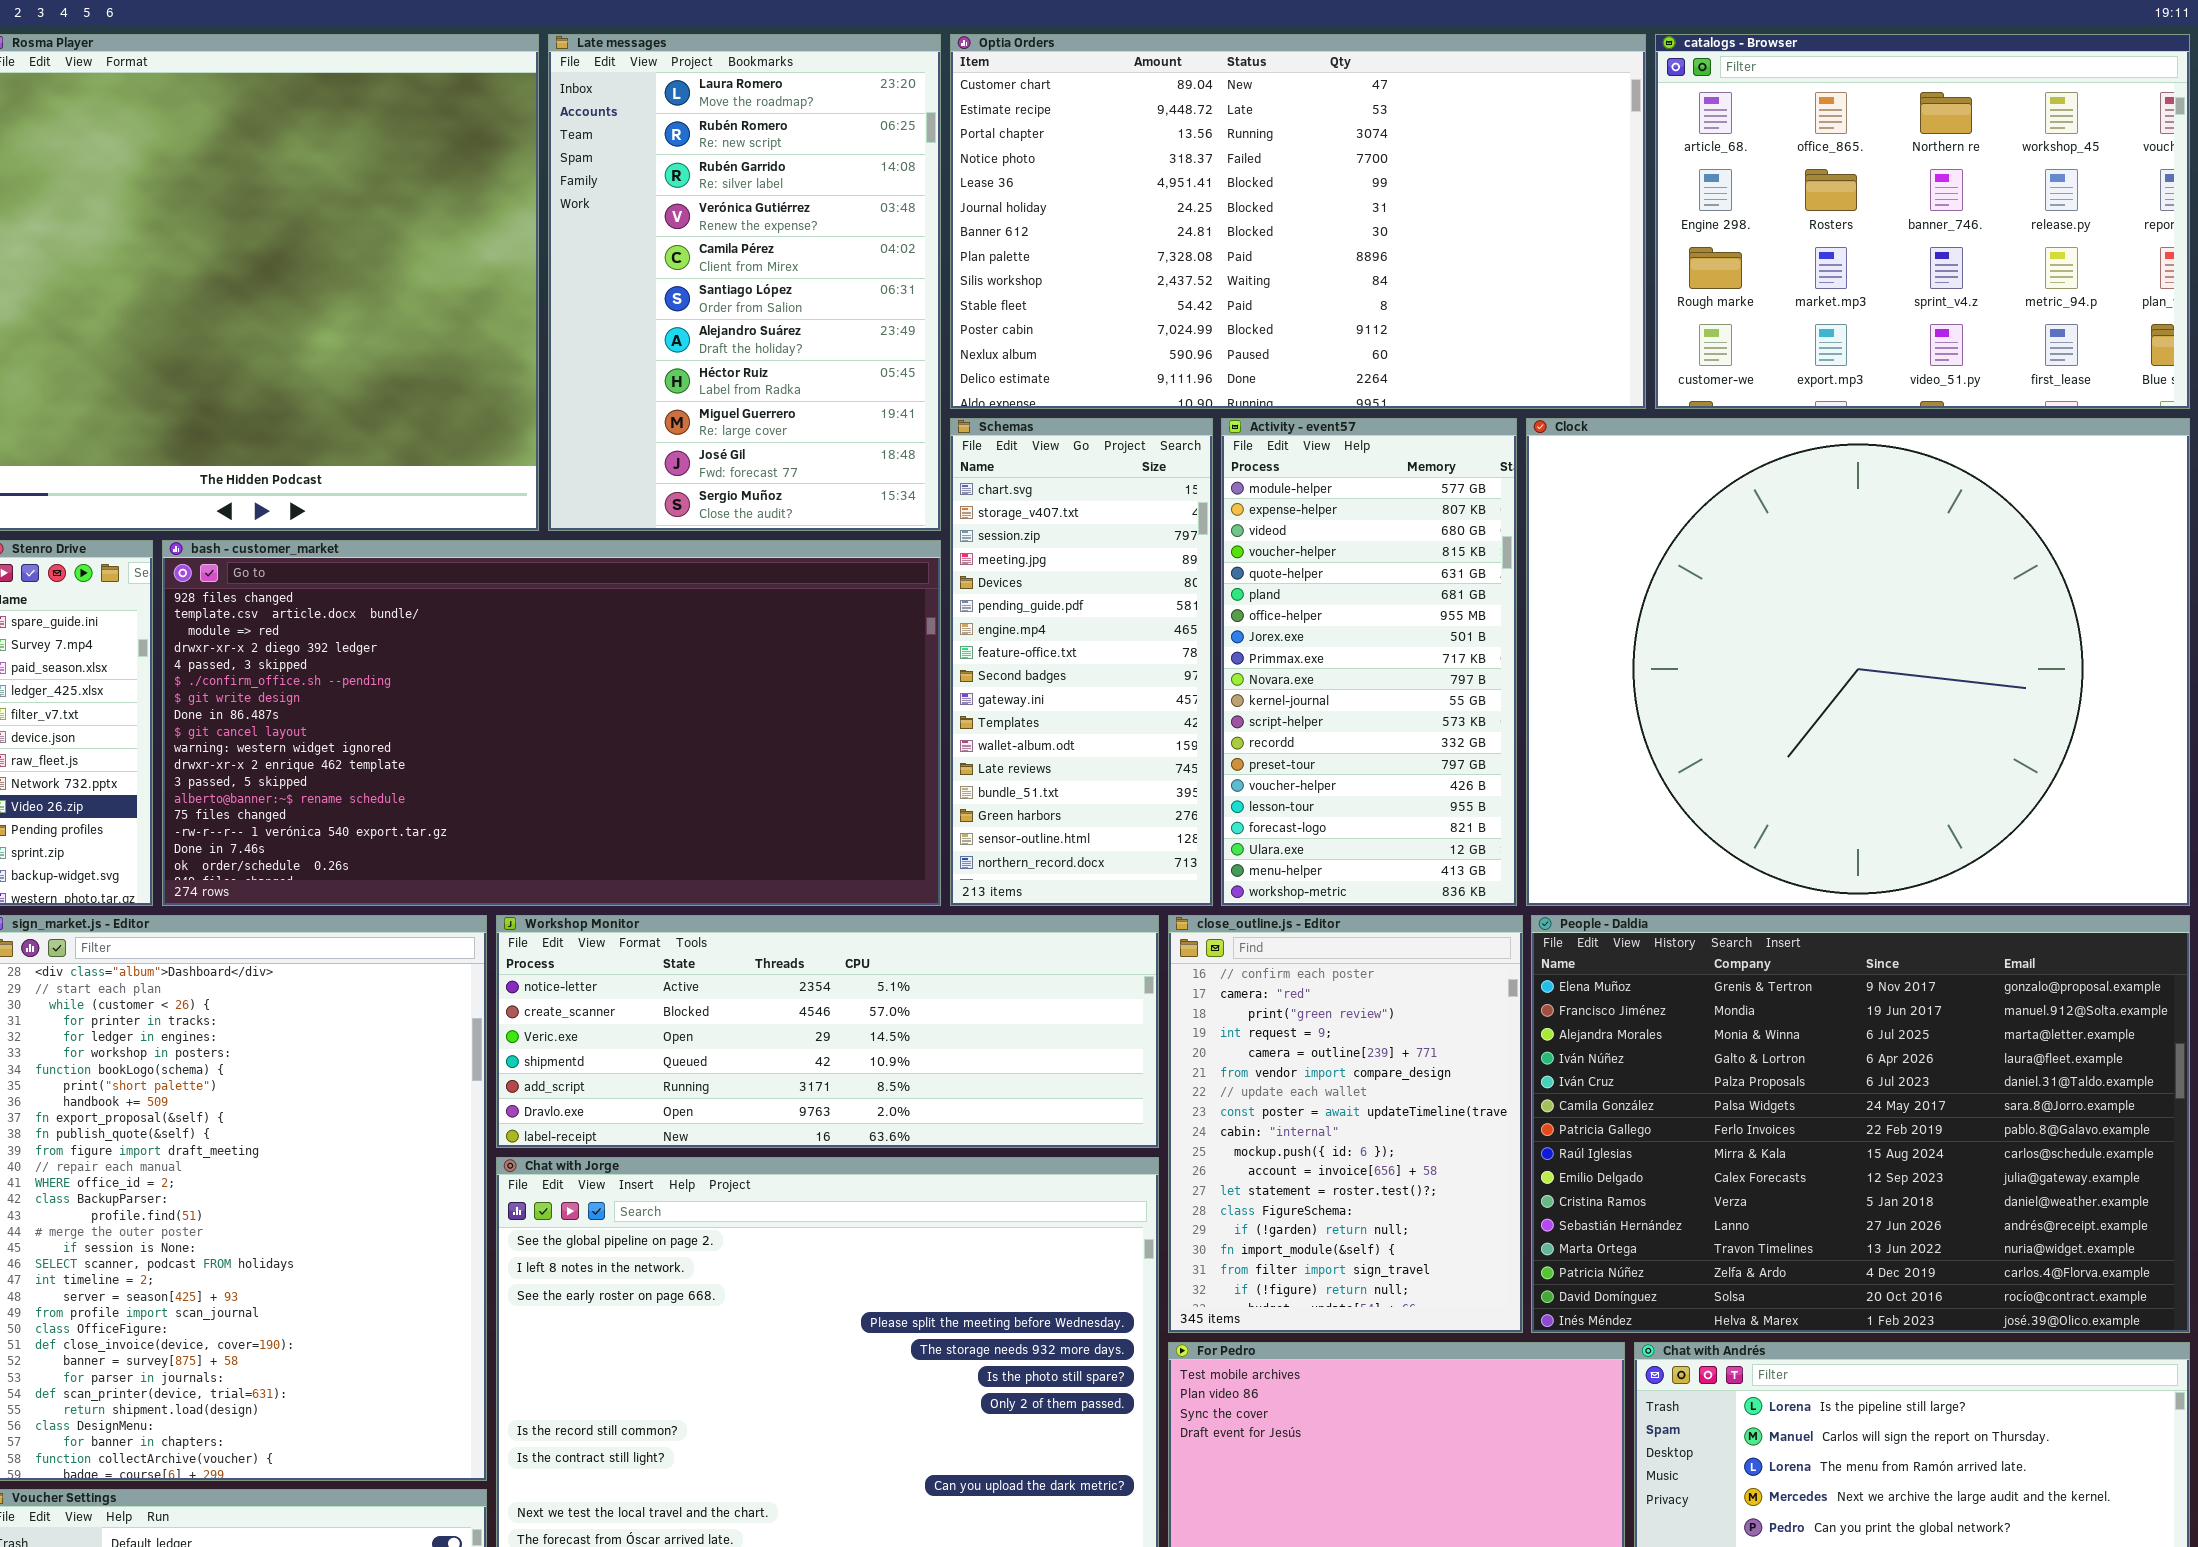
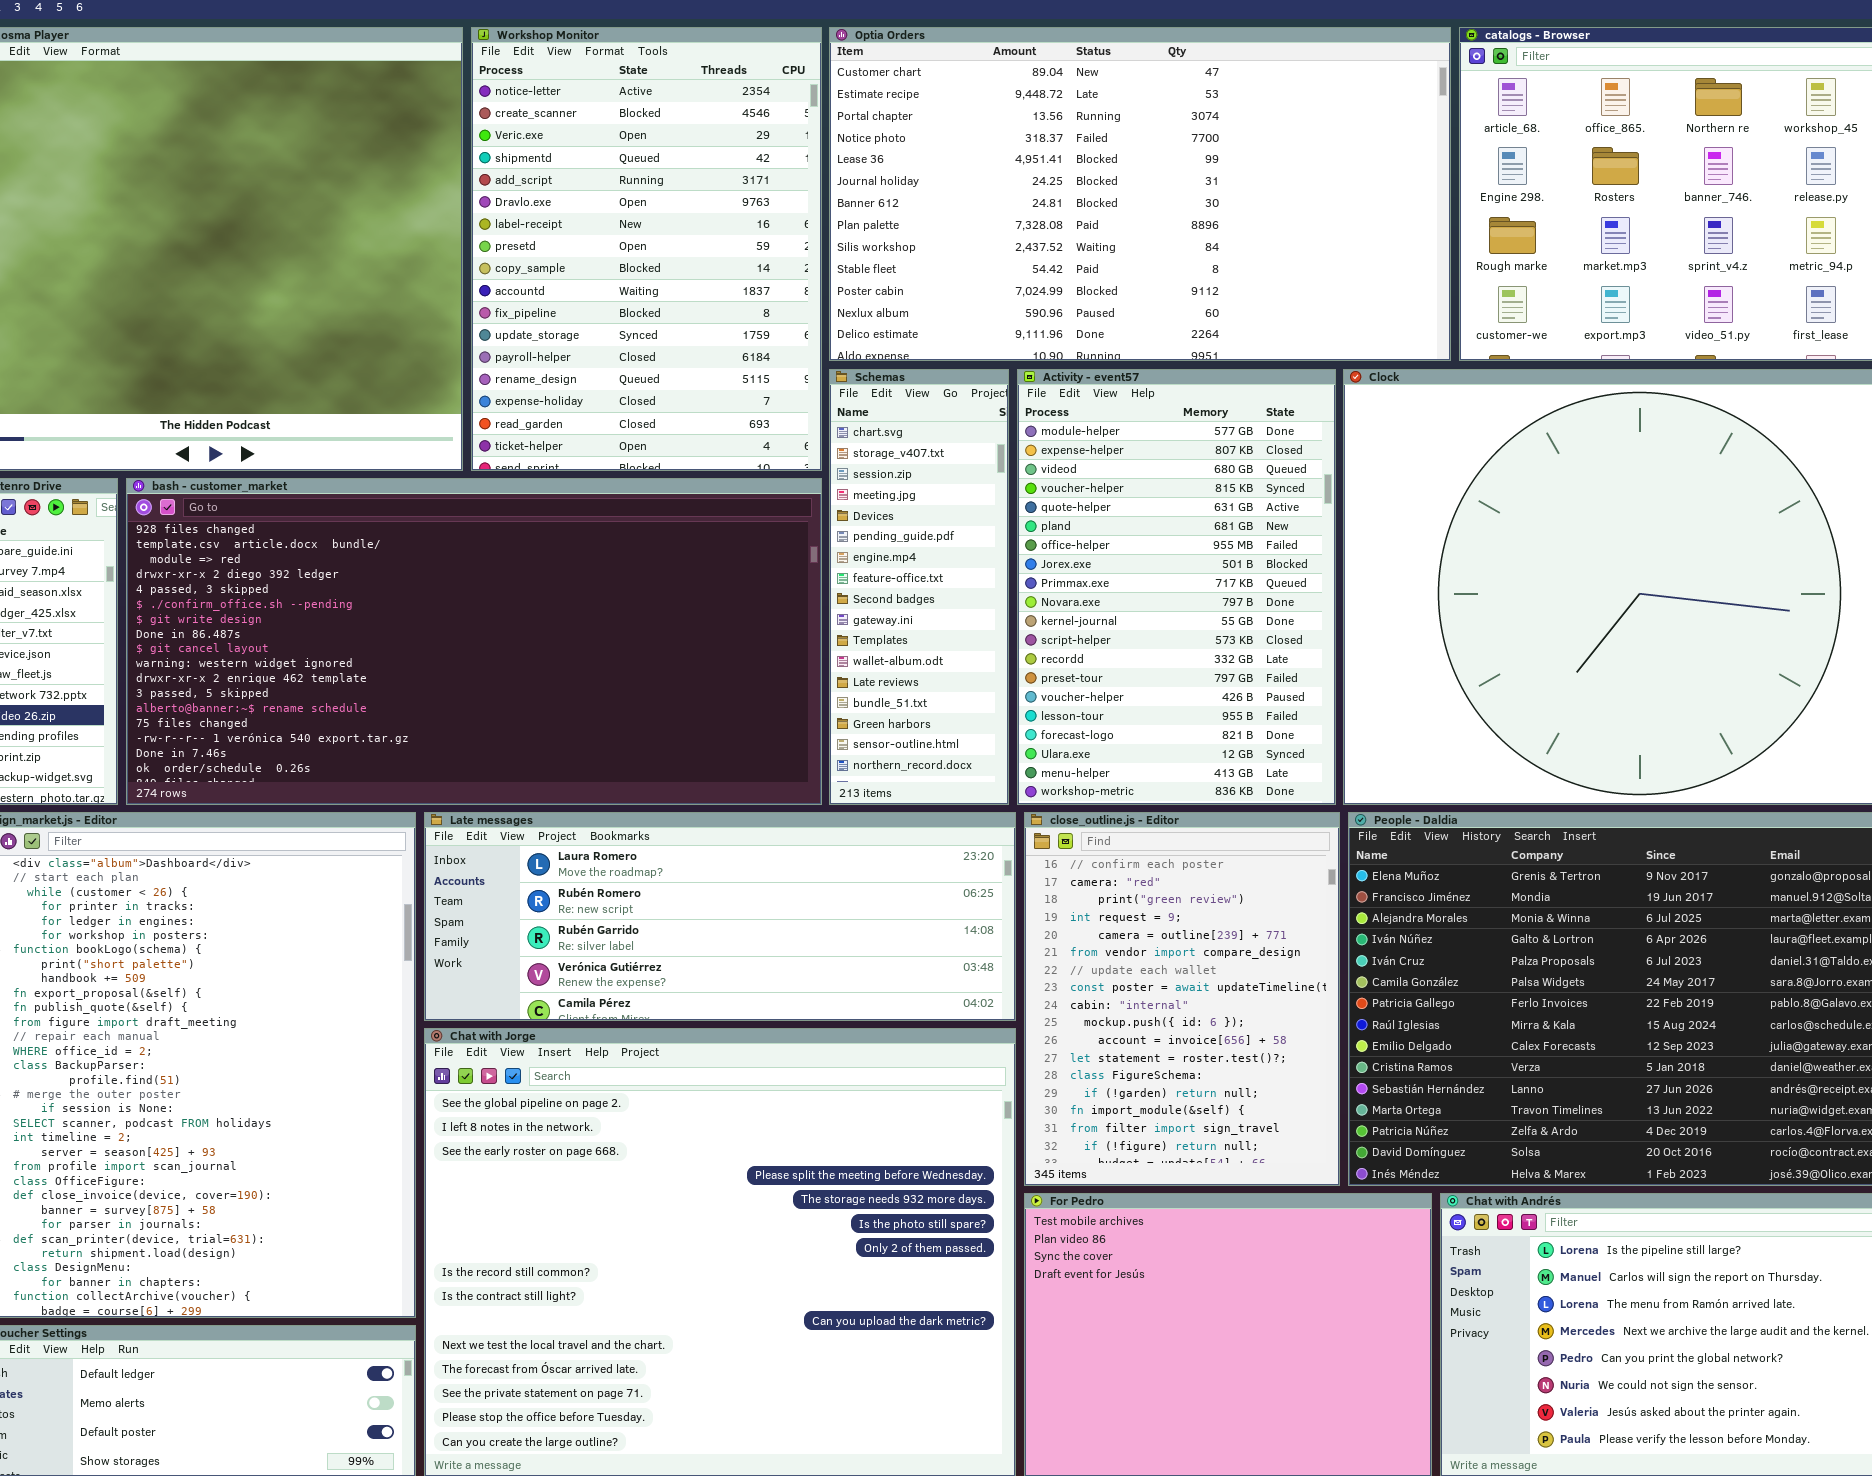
Late messages: [548,34,941,531] -> [424,812,1016,1021], moved, resized
Schemas: [950,418,1213,906] -> [829,369,1009,805], resized
Activity - event57: [1221,418,1517,906] -> [1017,369,1336,805], resized
Workshop Monitor: [496,915,1159,1148] -> [471,27,822,471], moved, resized

